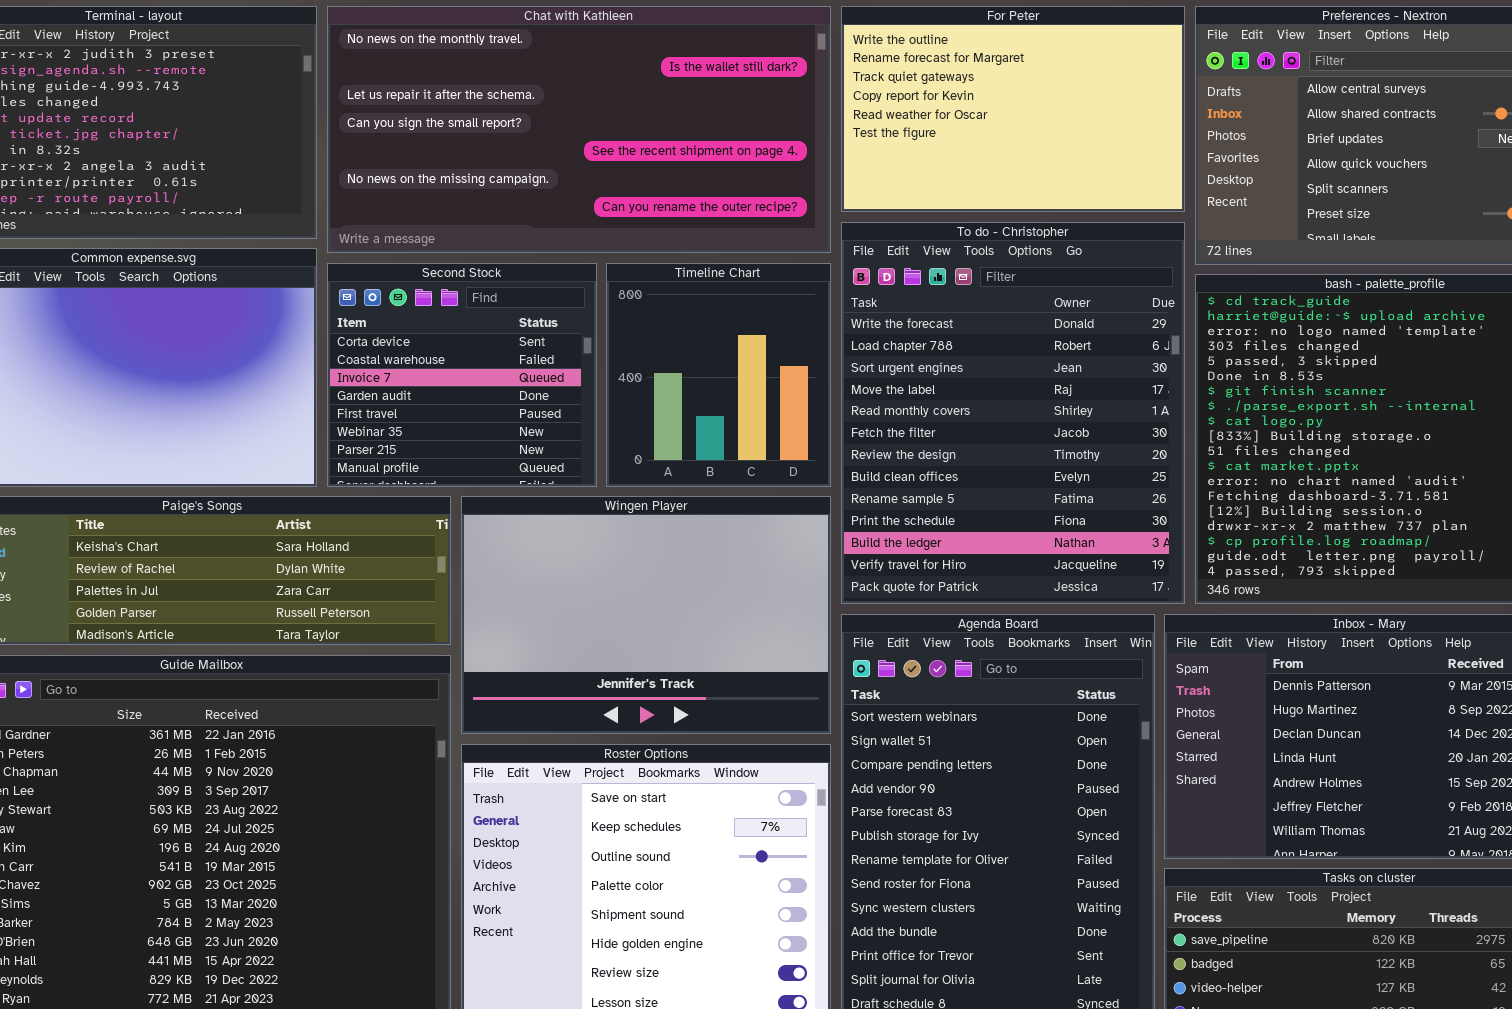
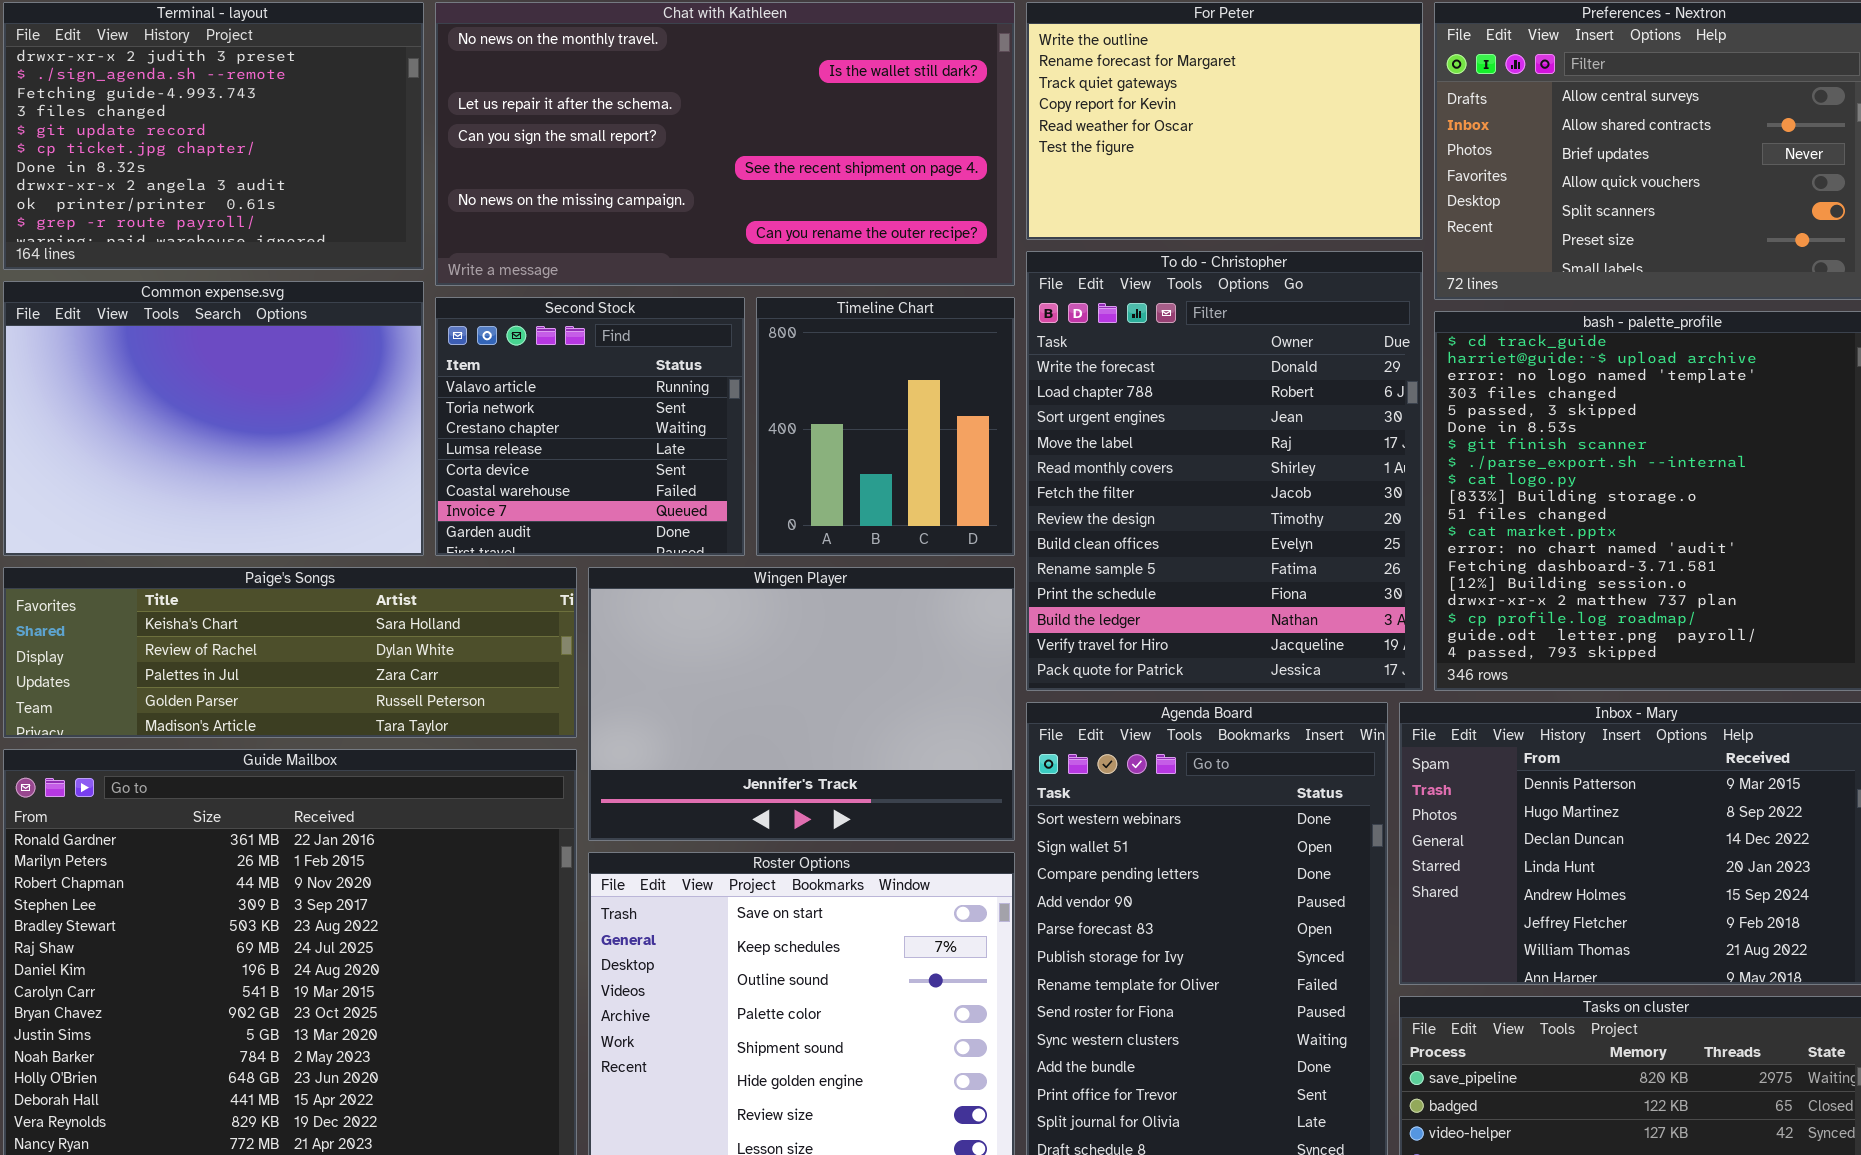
Second Stock: [327,263,597,487] -> [435,297,745,556], scrolled up 4 rows

